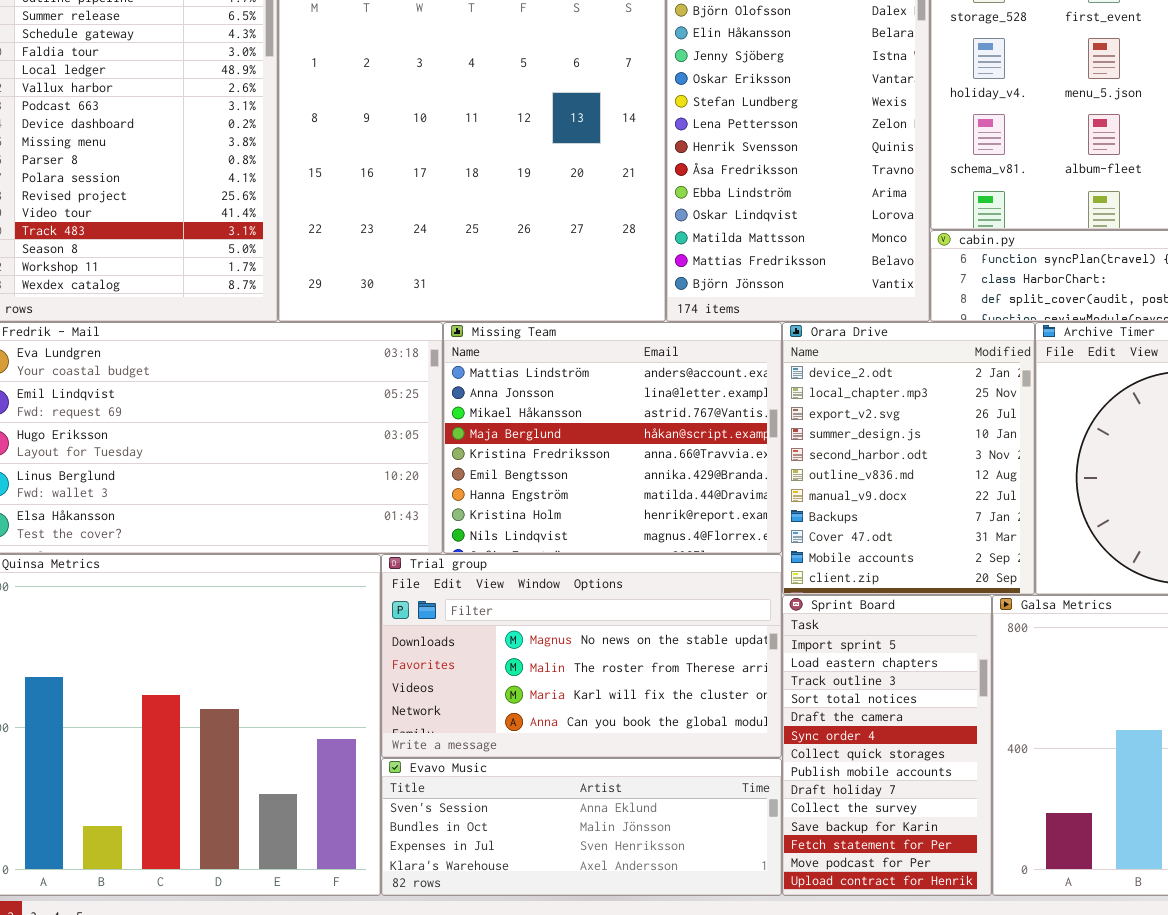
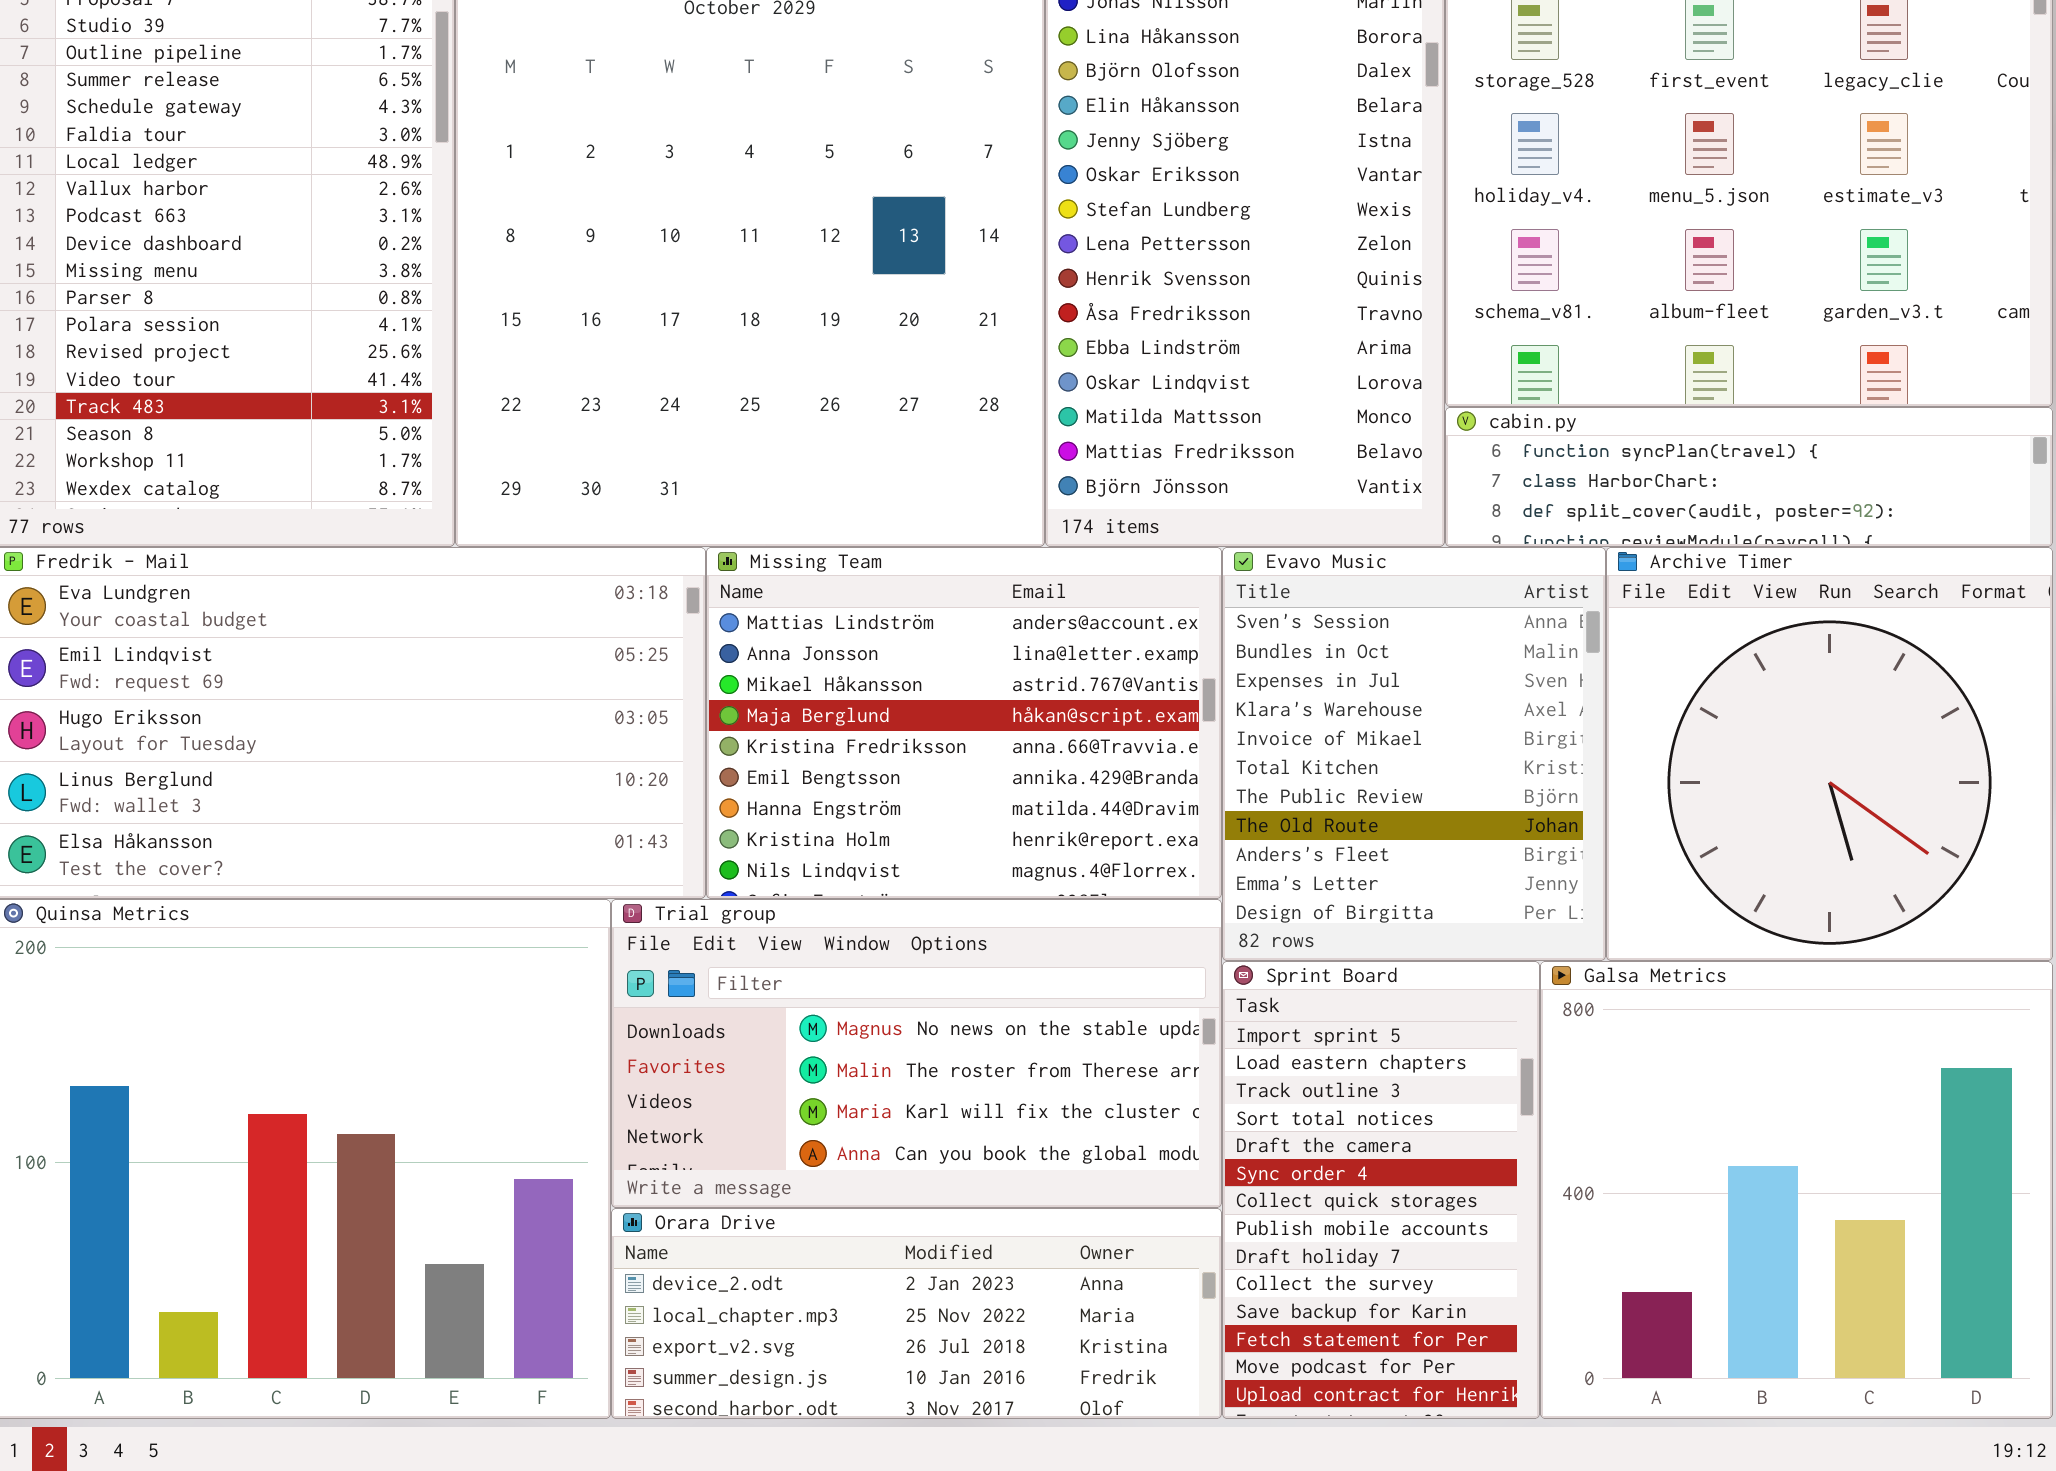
Orara Drive: [782,322,1035,595] -> [611,1208,1222,1419], moved, resized
Evavo Music: [381,758,782,896] -> [1222,547,1606,961], moved, resized

